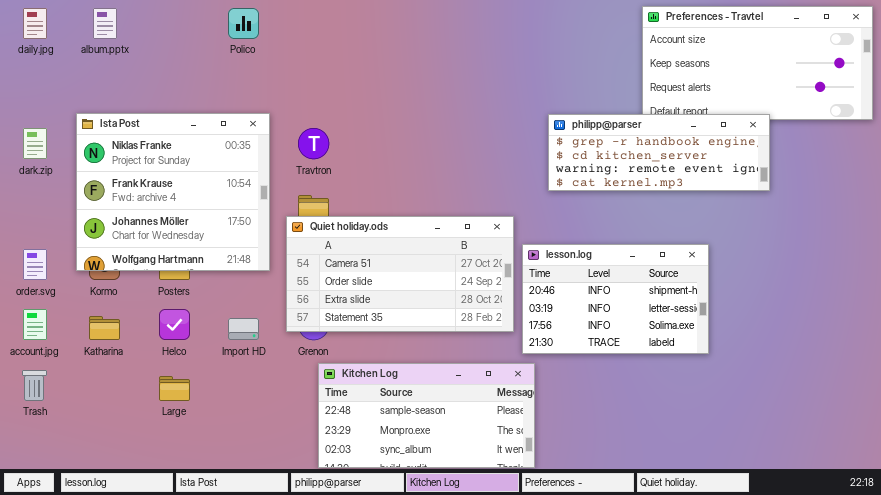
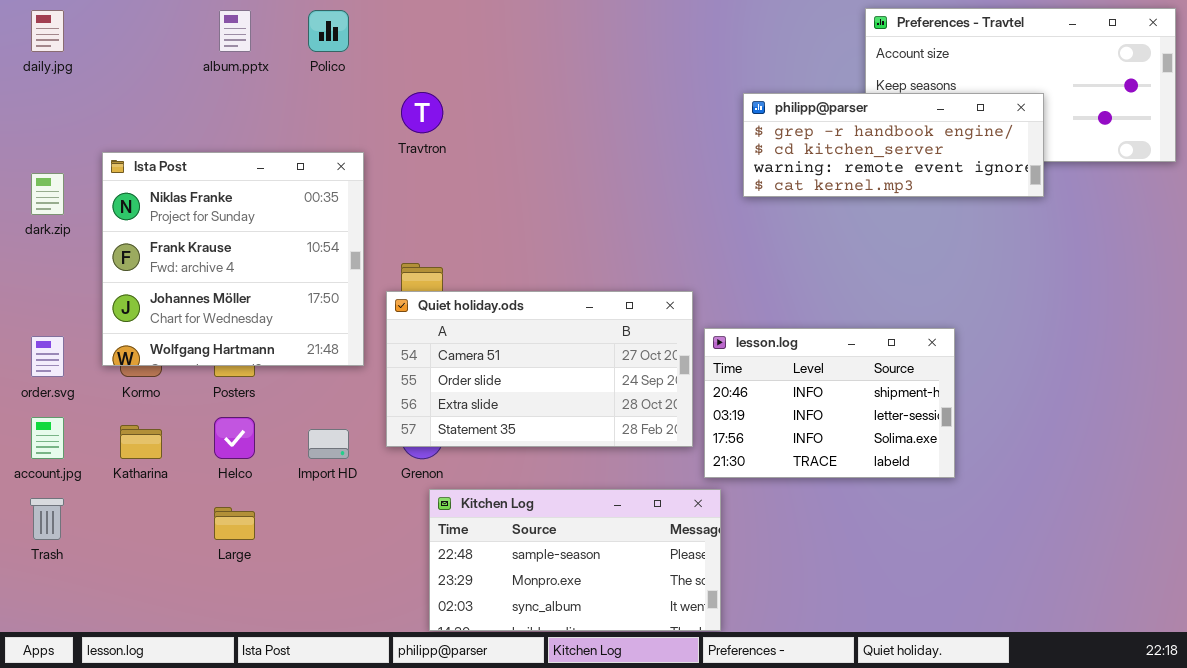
album.pptx: [93,8,117,39] -> [219,10,251,52], moved
philipp@parser: [548,114,770,191] -> [743,93,1044,197], moved
Travtron: [298,128,329,159] -> [401,92,443,133], moved

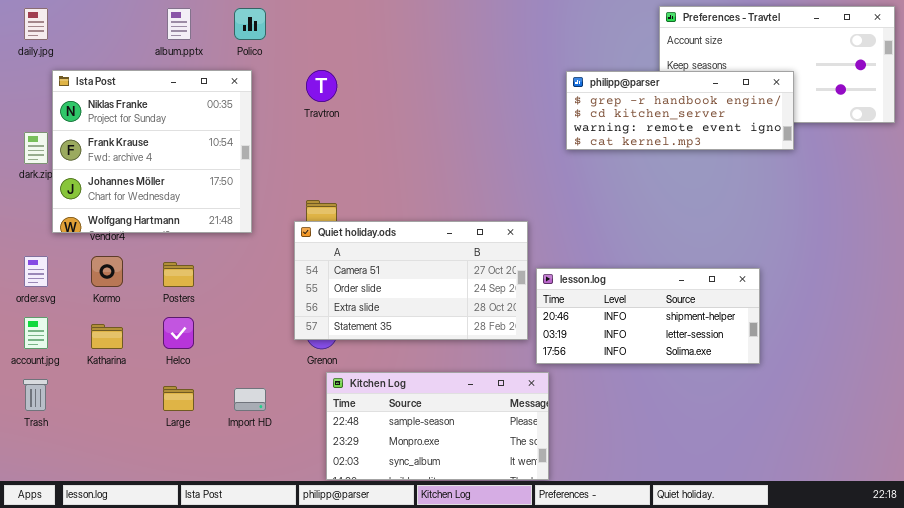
Ista Post: [102,152,364,366] -> [52,70,252,233], moved
lesson.log: [704,328,955,478] -> [536,268,760,364], resized
Import HD: [308,429,349,459] -> [234,388,266,411], moved

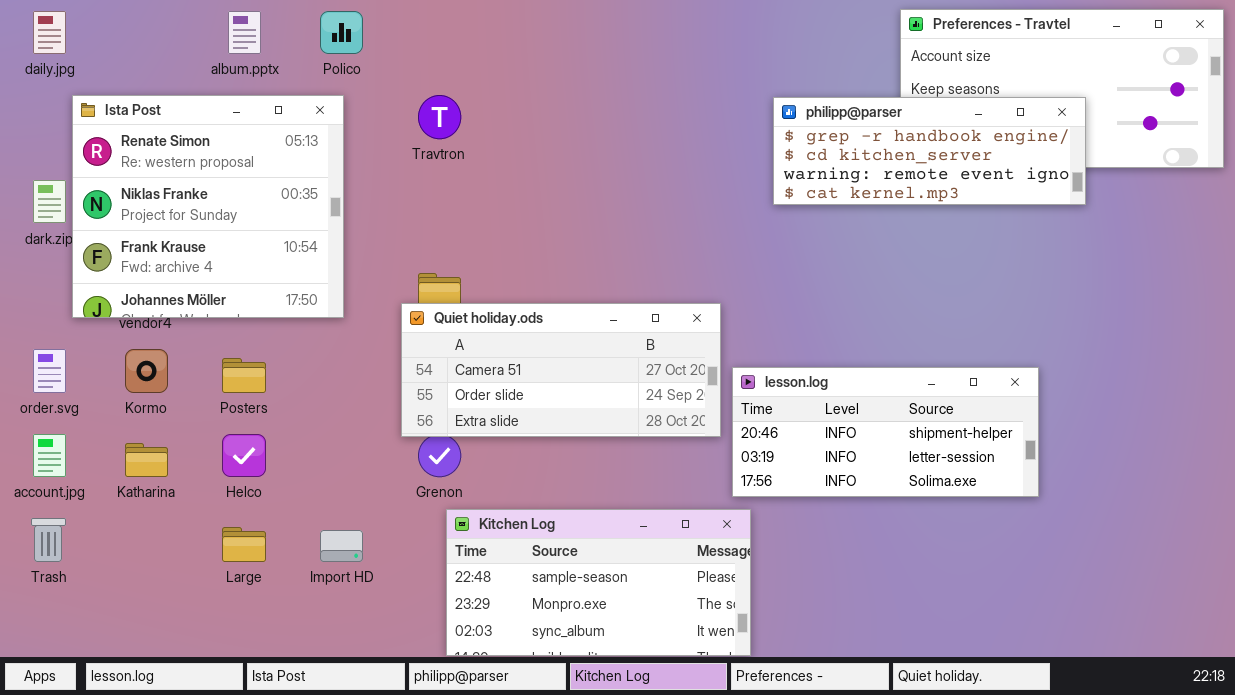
Ista Post: [52,70,252,233] -> [72,95,344,318], scrolled up 1 row
Quiet holiday.ods: [294,221,528,340] -> [401,303,721,437], resized

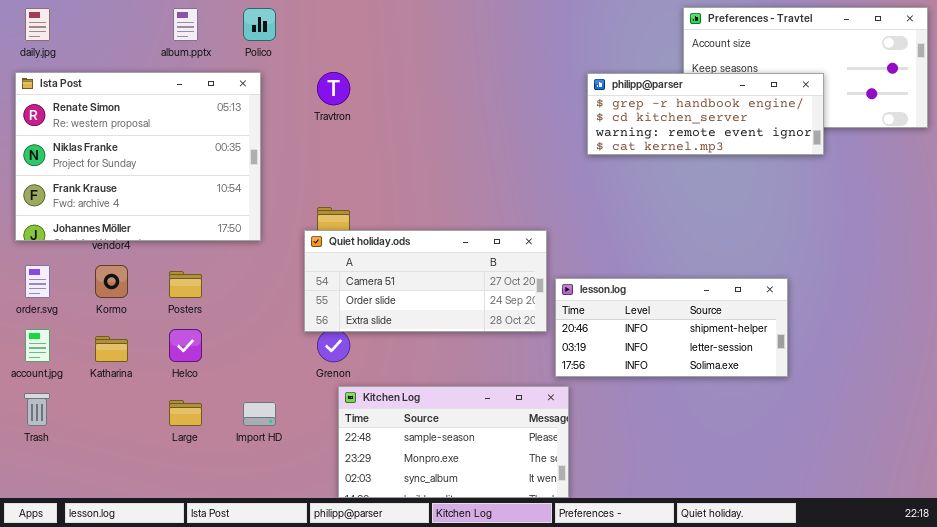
Ista Post: [72,95,344,318] -> [15,72,261,241], resized

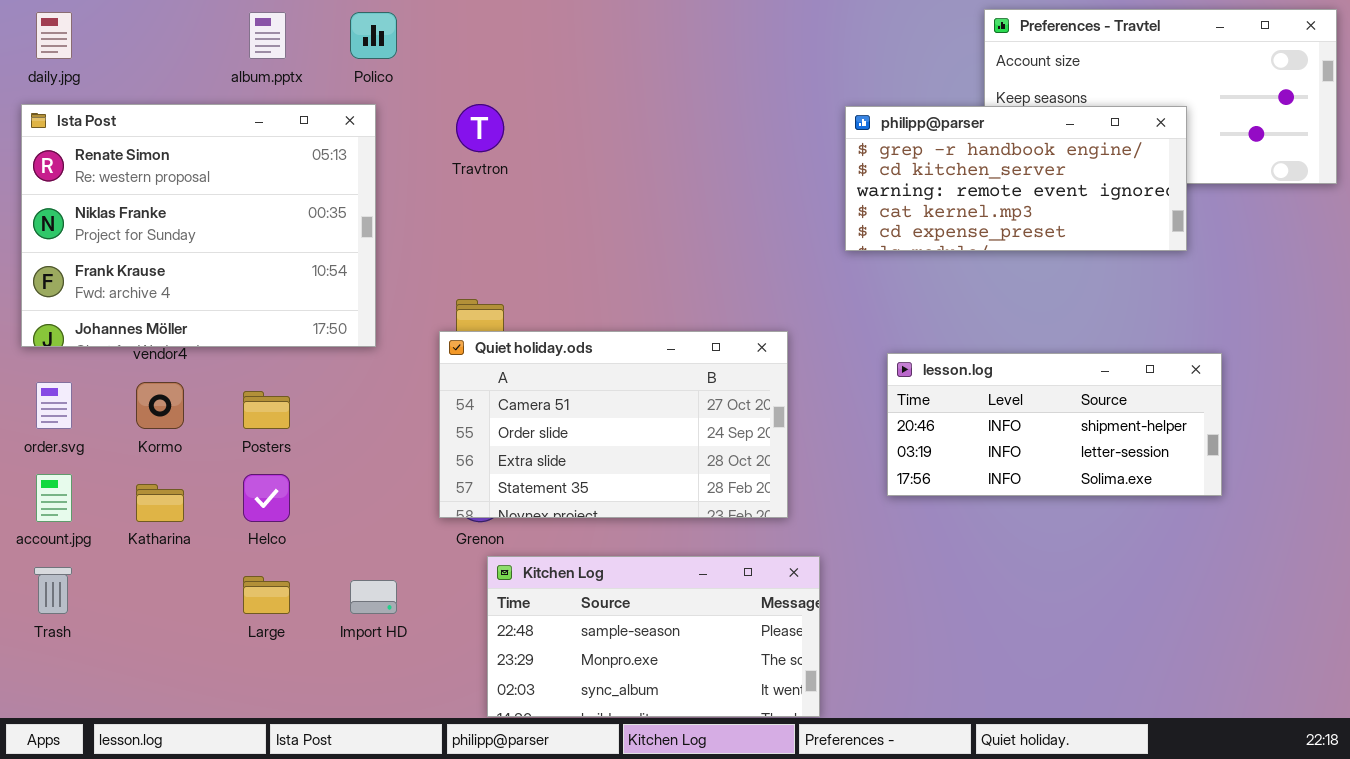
philipp@parser: [587,73,824,155] -> [845,106,1187,251], resized
Quiet holiday.ods: [304,230,547,332] -> [439,331,788,518], resized
lesson.log: [555,278,788,377] -> [887,353,1222,496], moved

